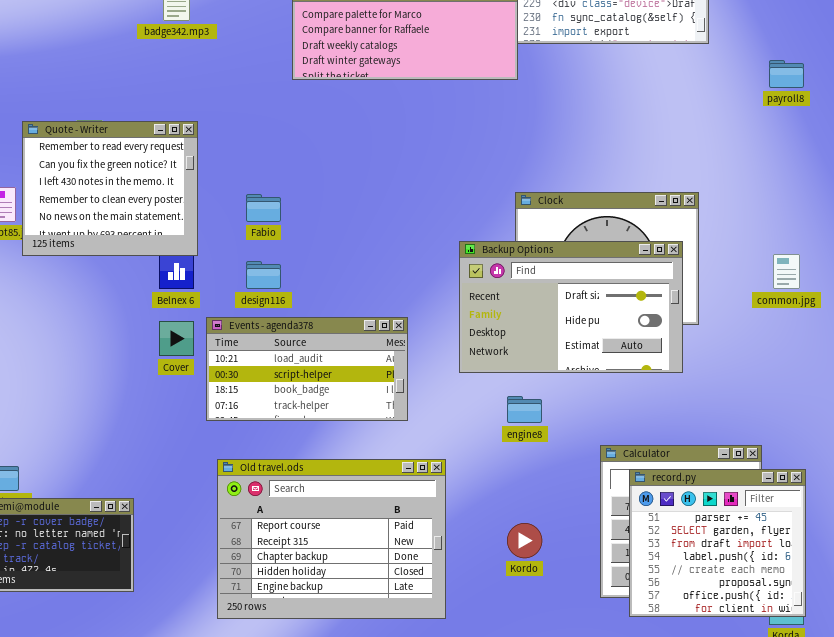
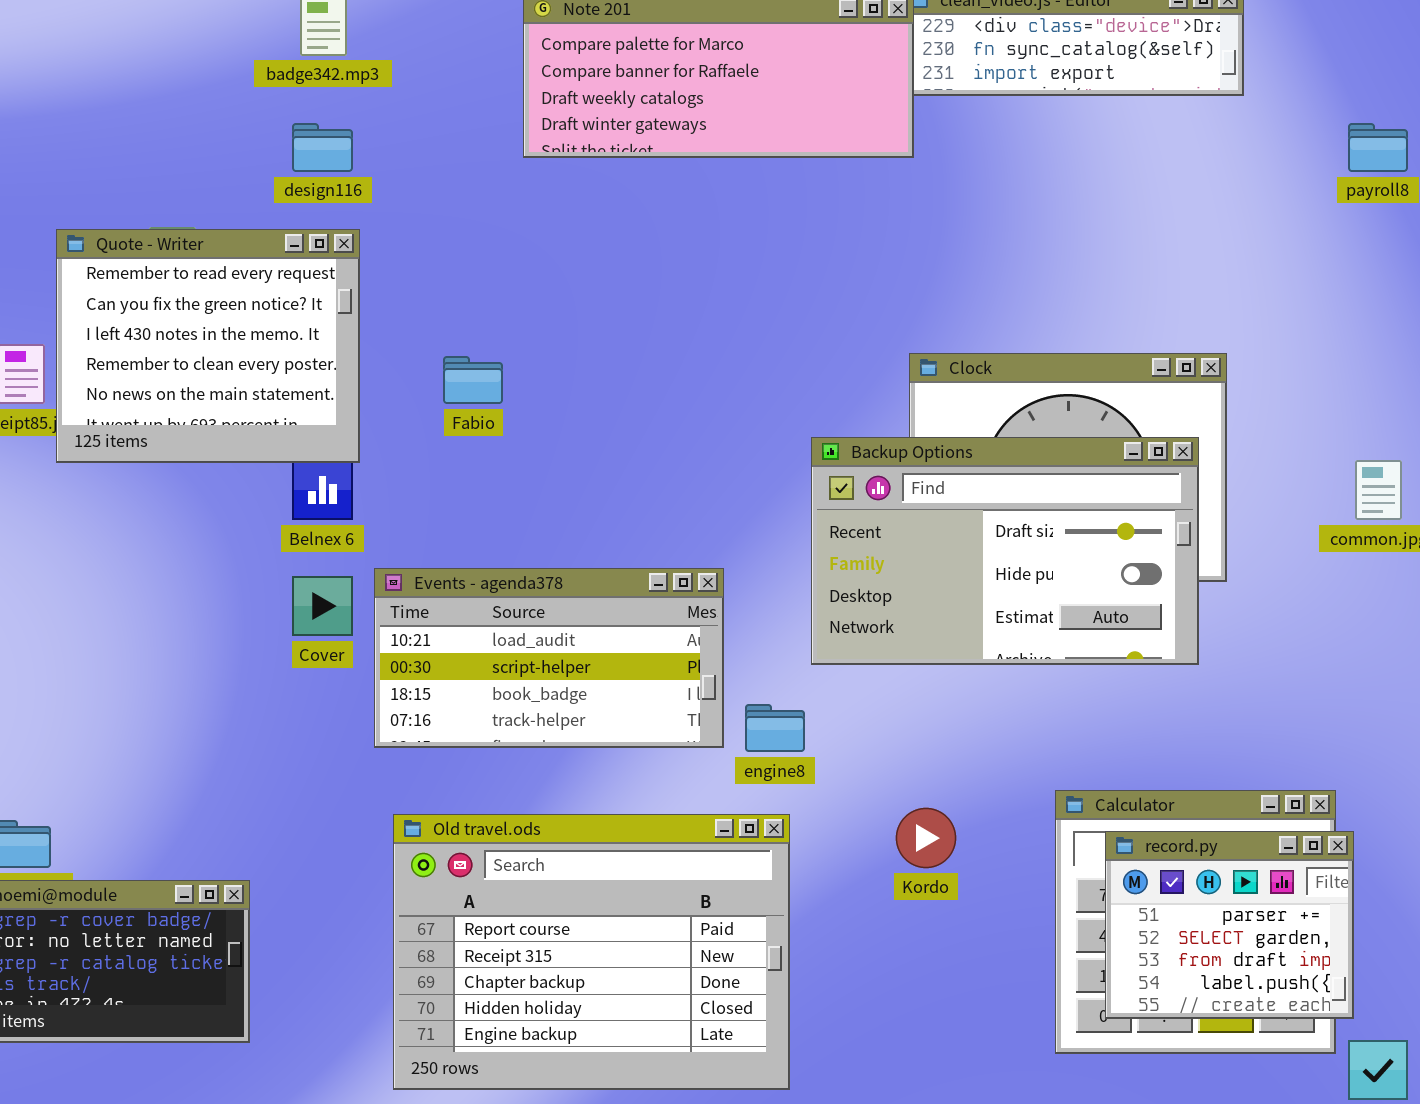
design116: [246,261,281,289] -> [292,123,353,172], moved
engine8: [507,396,542,423] -> [745,704,805,752], moved
record.py: [629,469,806,617] -> [1105,831,1354,1019], resized
Kordo: [507,523,542,558] -> [896,808,956,868], moved

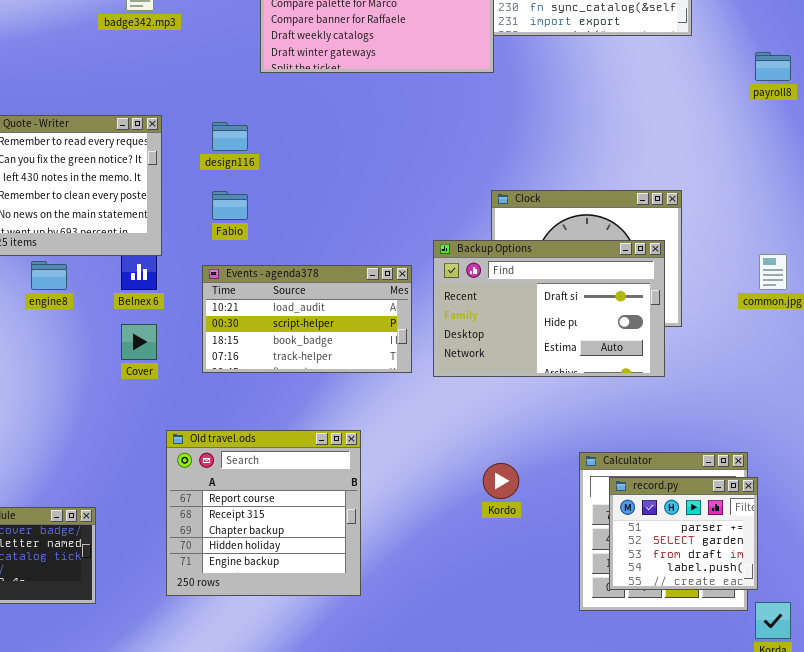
design116: [292,123,353,172] -> [212,122,248,151], moved
Events - agenda378: [374,568,724,748] -> [202,265,412,373], moved
engine8: [745,704,805,752] -> [31,261,67,290], moved
Old travel.ods: [393,814,790,1090] -> [166,430,361,596], moved, resized

